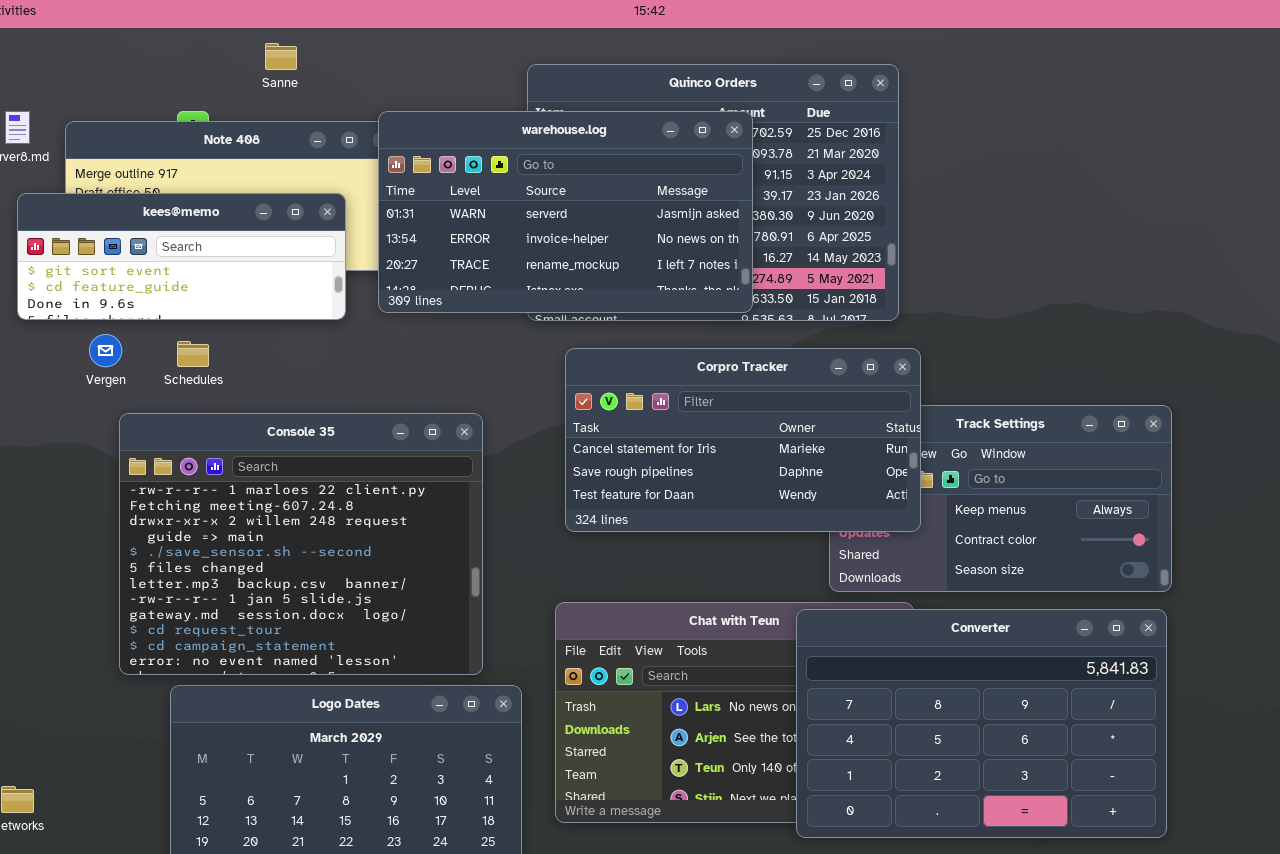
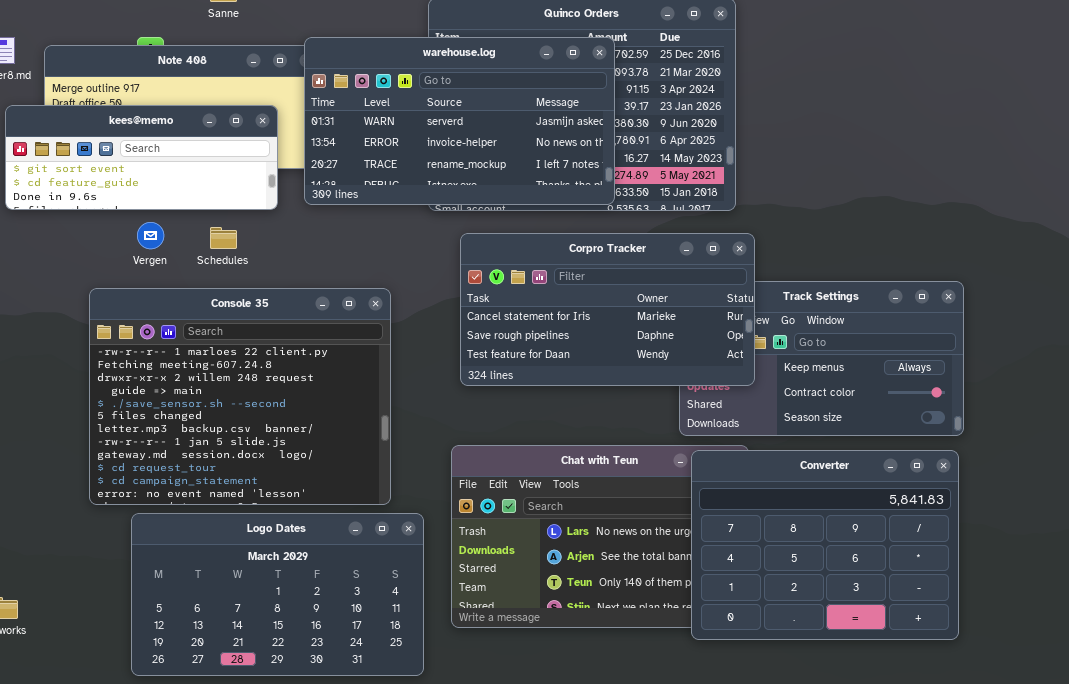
Vergen: [89,334,122,367] -> [137,222,164,249], moved
Schedules: [177,341,209,367] -> [210,227,237,249], moved
Converter: [796,609,1167,838] -> [691,450,959,640], resized

